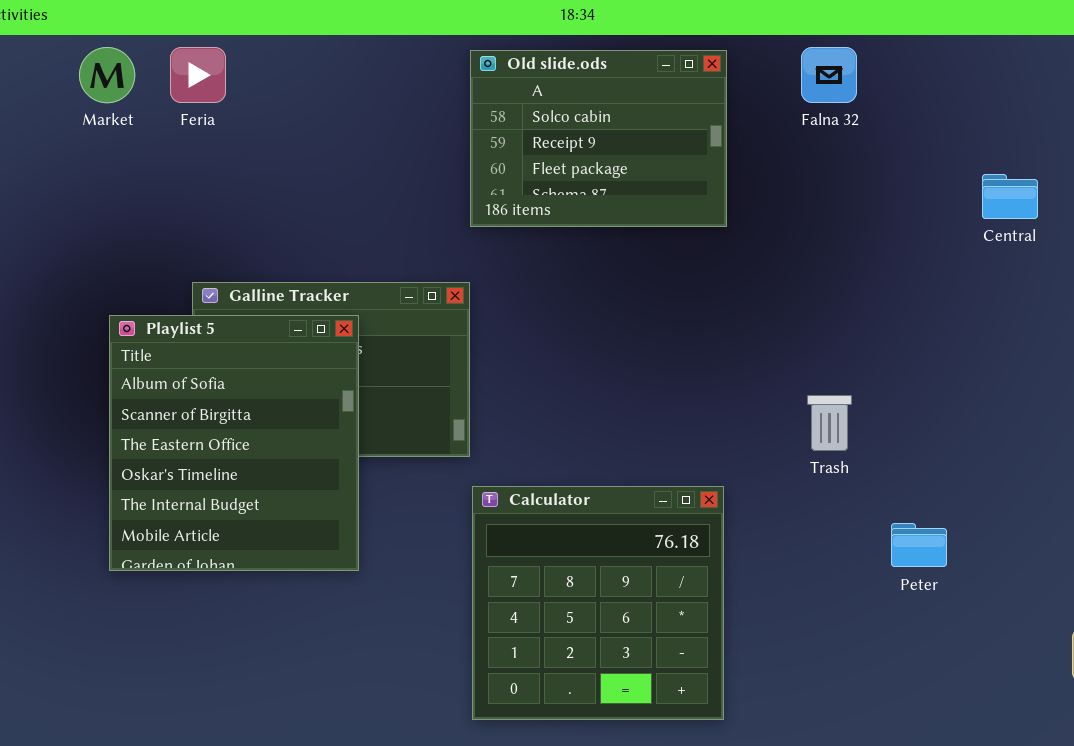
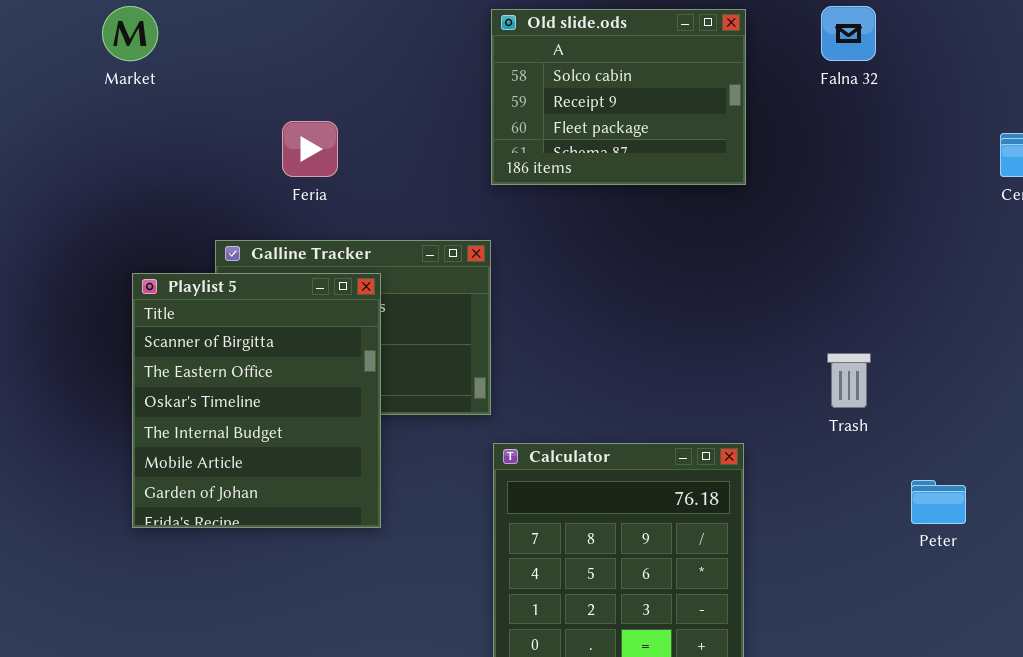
Feria: [170,47,226,103] -> [282,121,338,177], moved
Playlist 5: [109,315,359,571] -> [132,273,381,528], scrolled down 1 row

